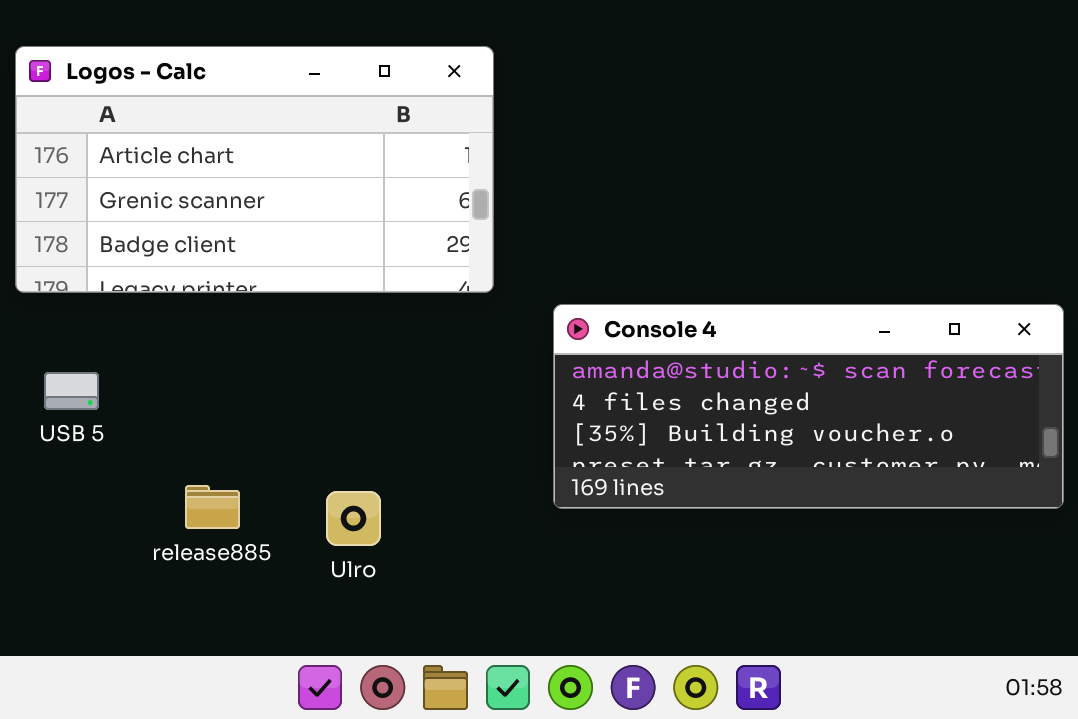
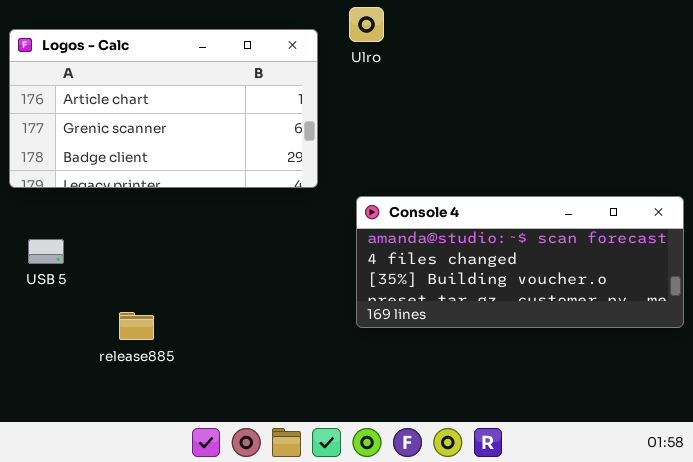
Ulro: [326,491,381,546] -> [349,7,384,42], moved

